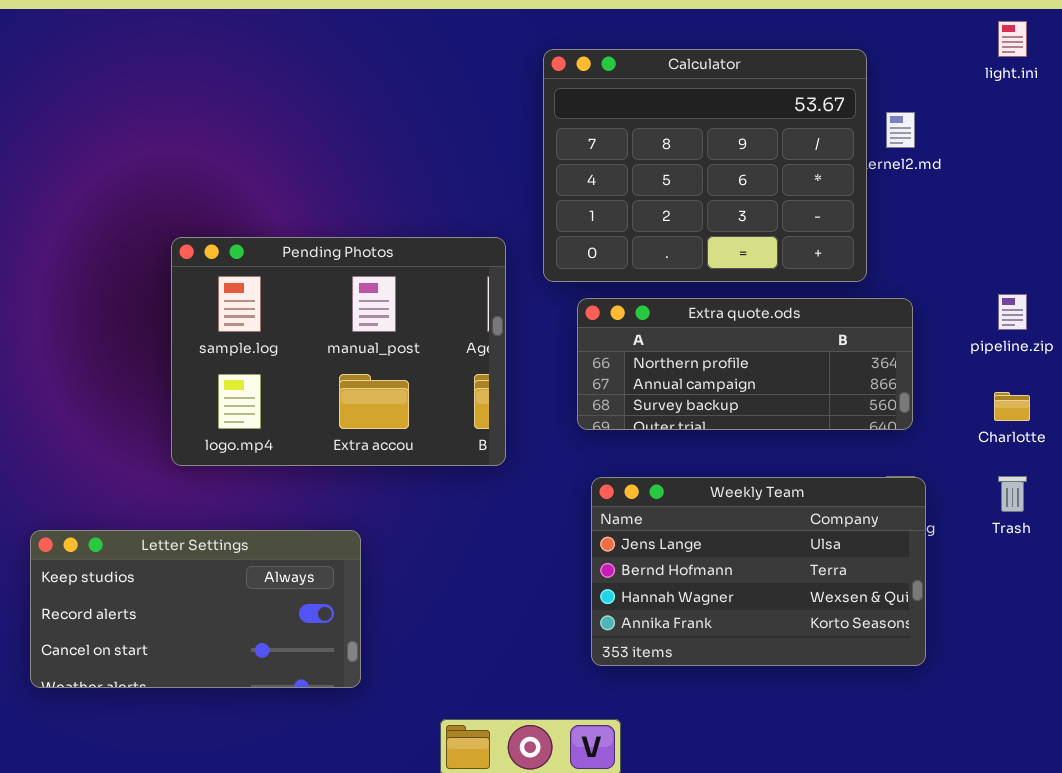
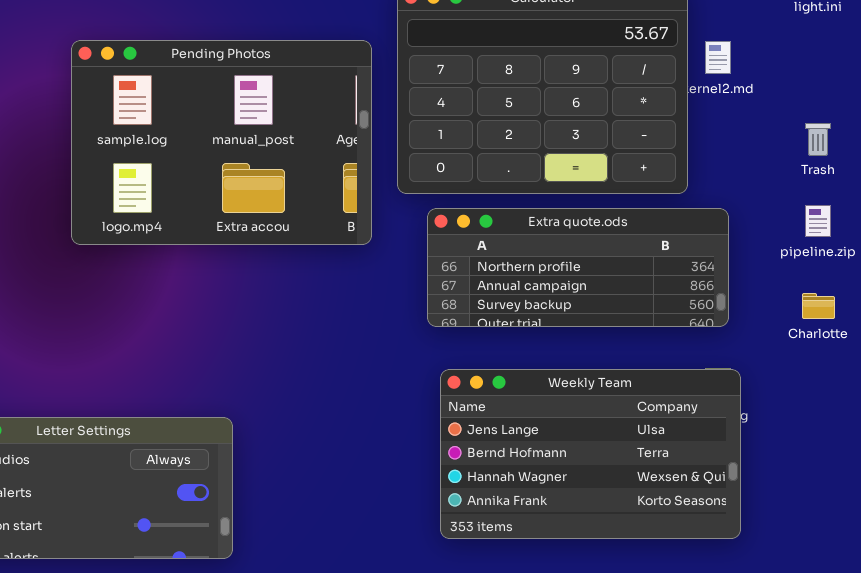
Pending Photos: [171,237,506,466] -> [71,40,372,245], moved
Trash: [998,476,1027,512] -> [805,123,831,156], moved

